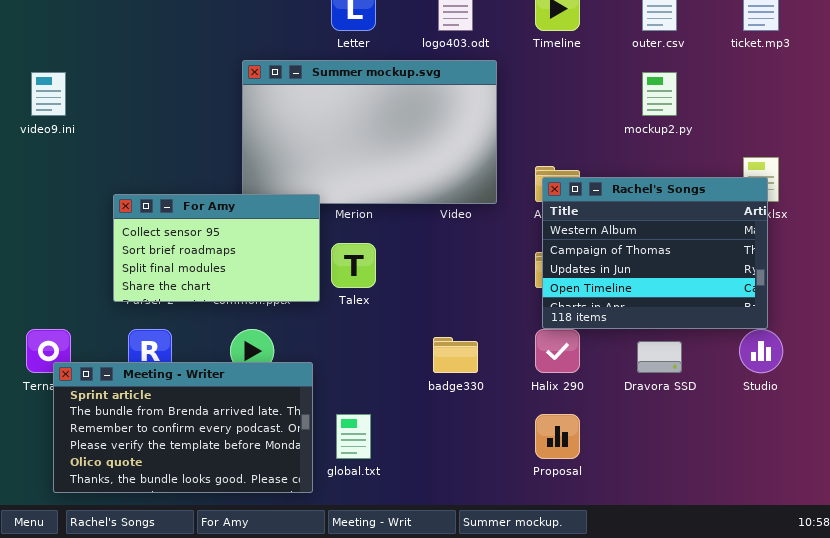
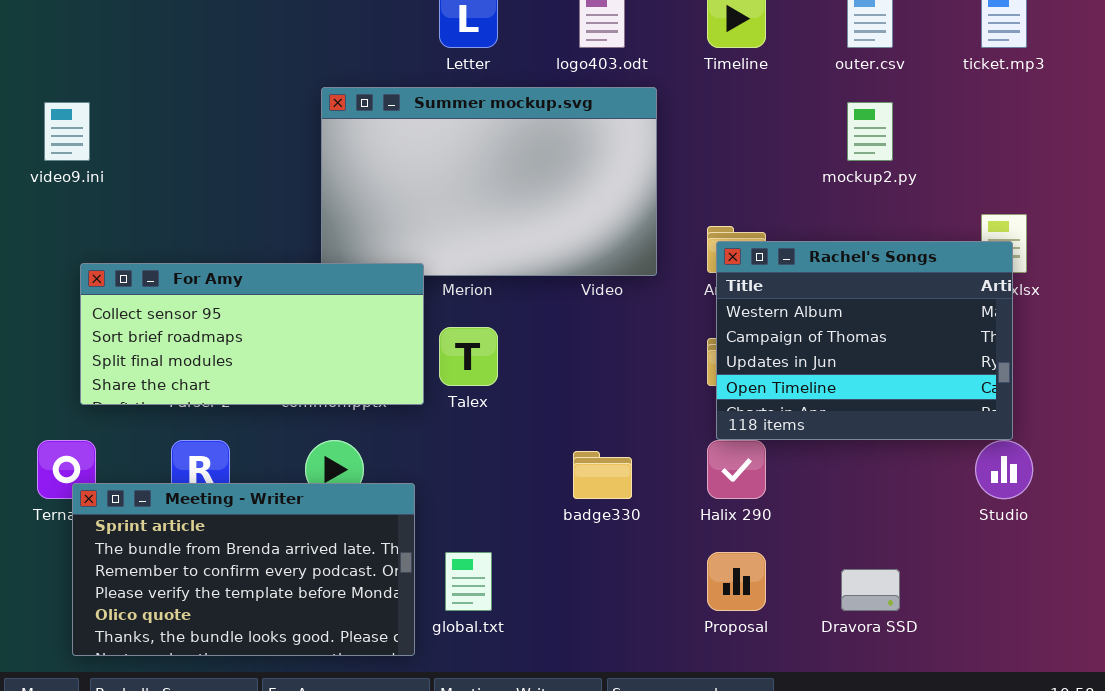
For Amy: [113,194,320,302] -> [80,263,424,405], resized
Dravora SSD: [637,341,682,373] -> [841,569,900,611], moved

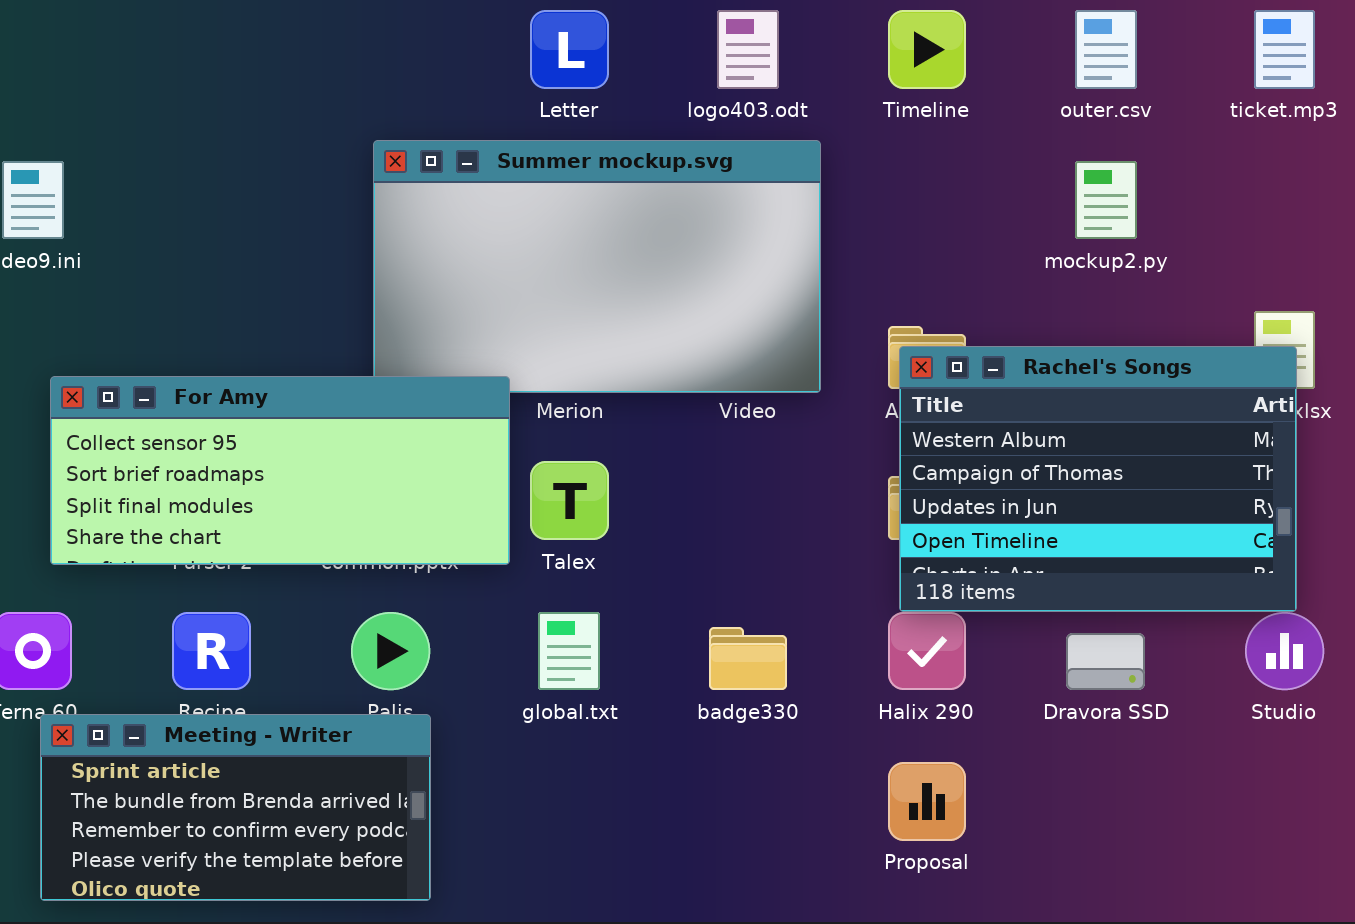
Meeting - Writer: [72,483,415,656] -> [40,714,431,901], resized
global.txt: [445,552,492,611] -> [538,612,600,690], moved
Dravora SSD: [841,569,900,611] -> [1066,633,1145,690], moved

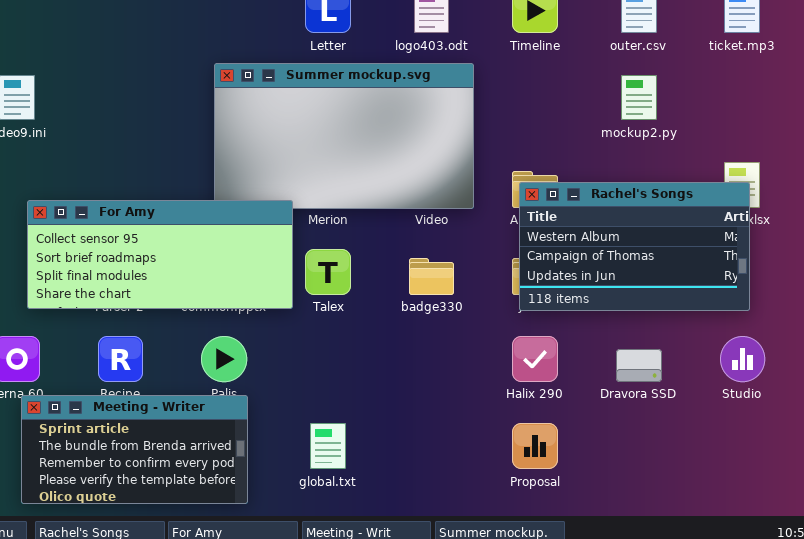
Rachel's Songs: [899,346,1297,612] -> [519,182,750,311], resized
global.txt: [538,612,600,690] -> [310,423,346,469], moved
badge330: [709,627,787,690] -> [409,258,454,295], moved

